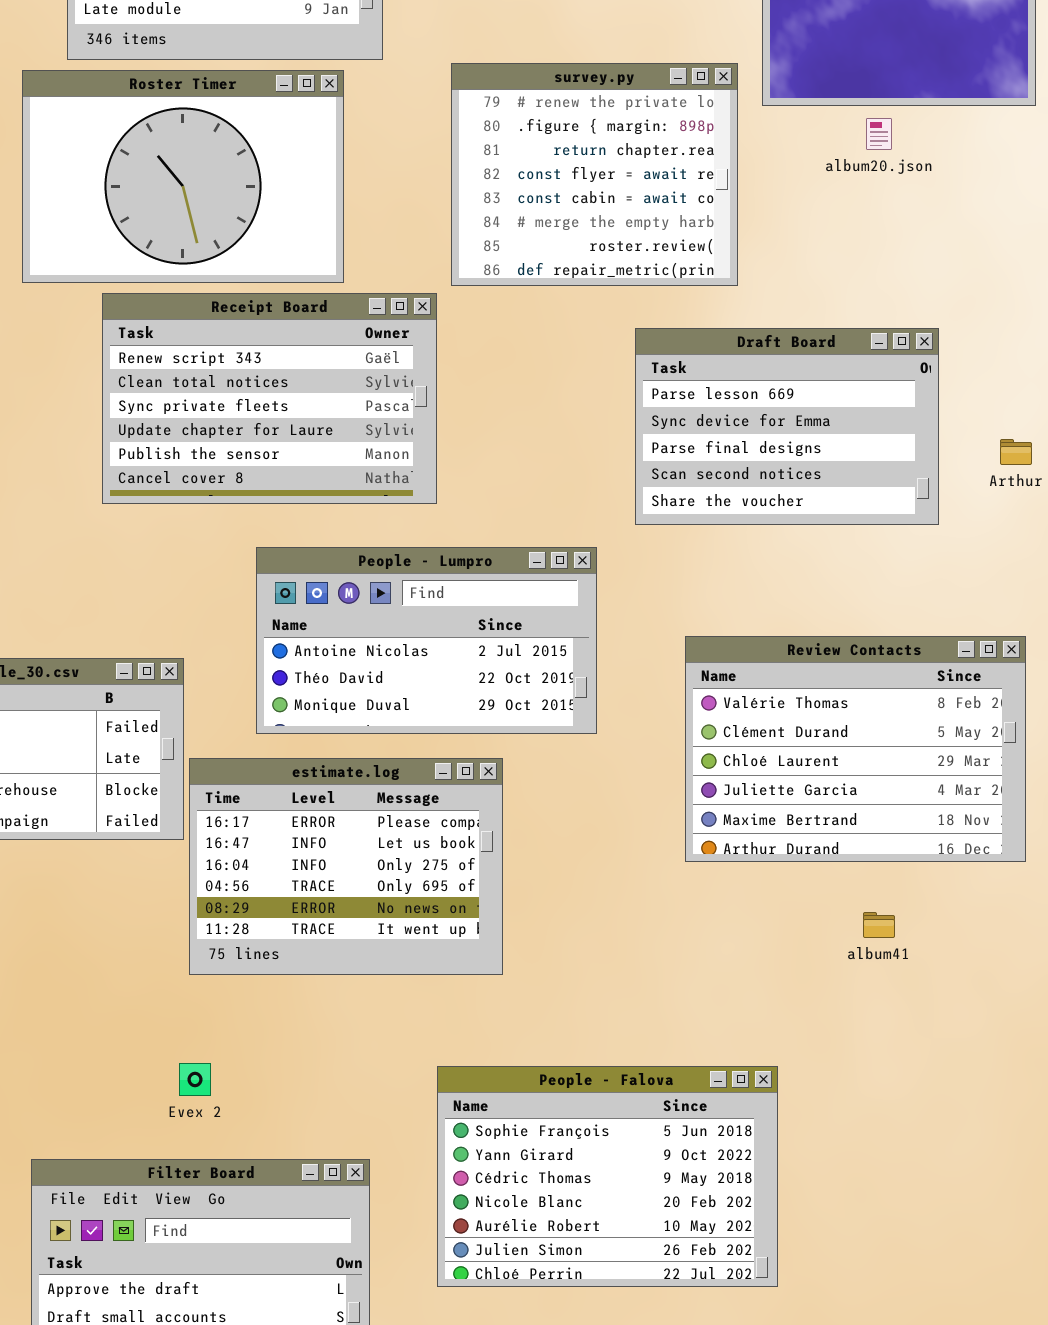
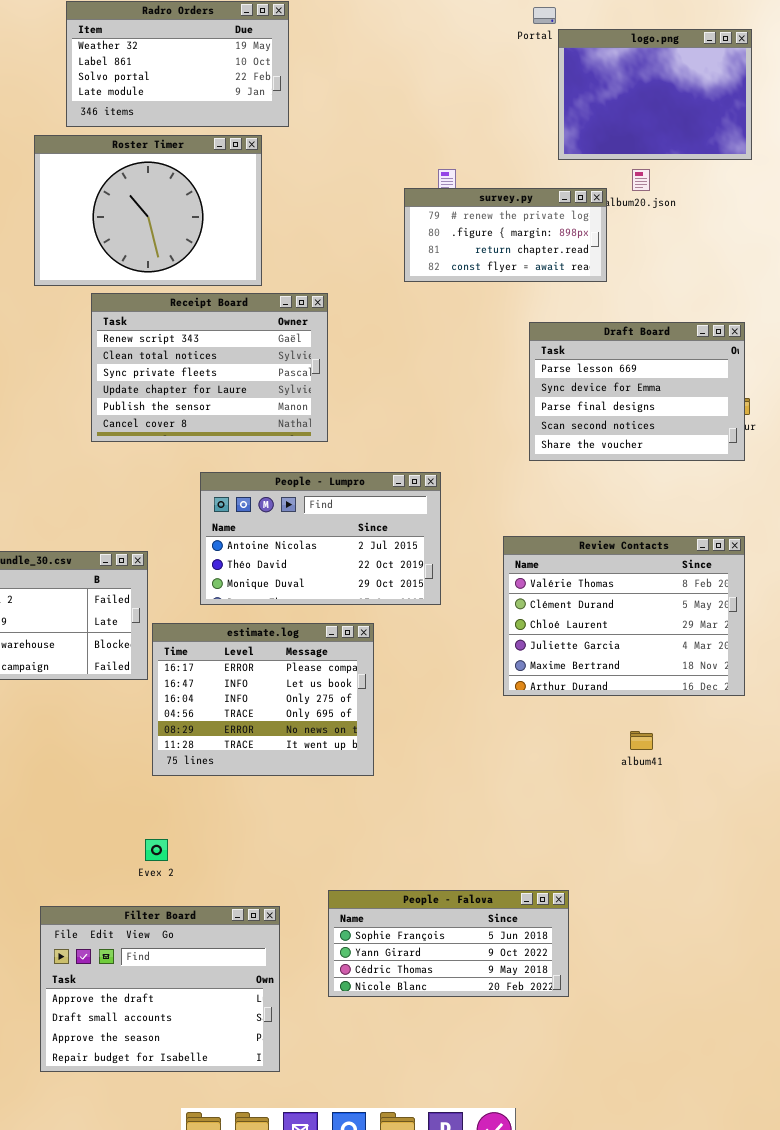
survey.py: [451,63,738,286] -> [404,188,607,282], moved, resized
Draft Board: [635,328,939,525] -> [529,322,745,461], moved
People - Falova: [437,1066,778,1287] -> [328,890,569,997], resized

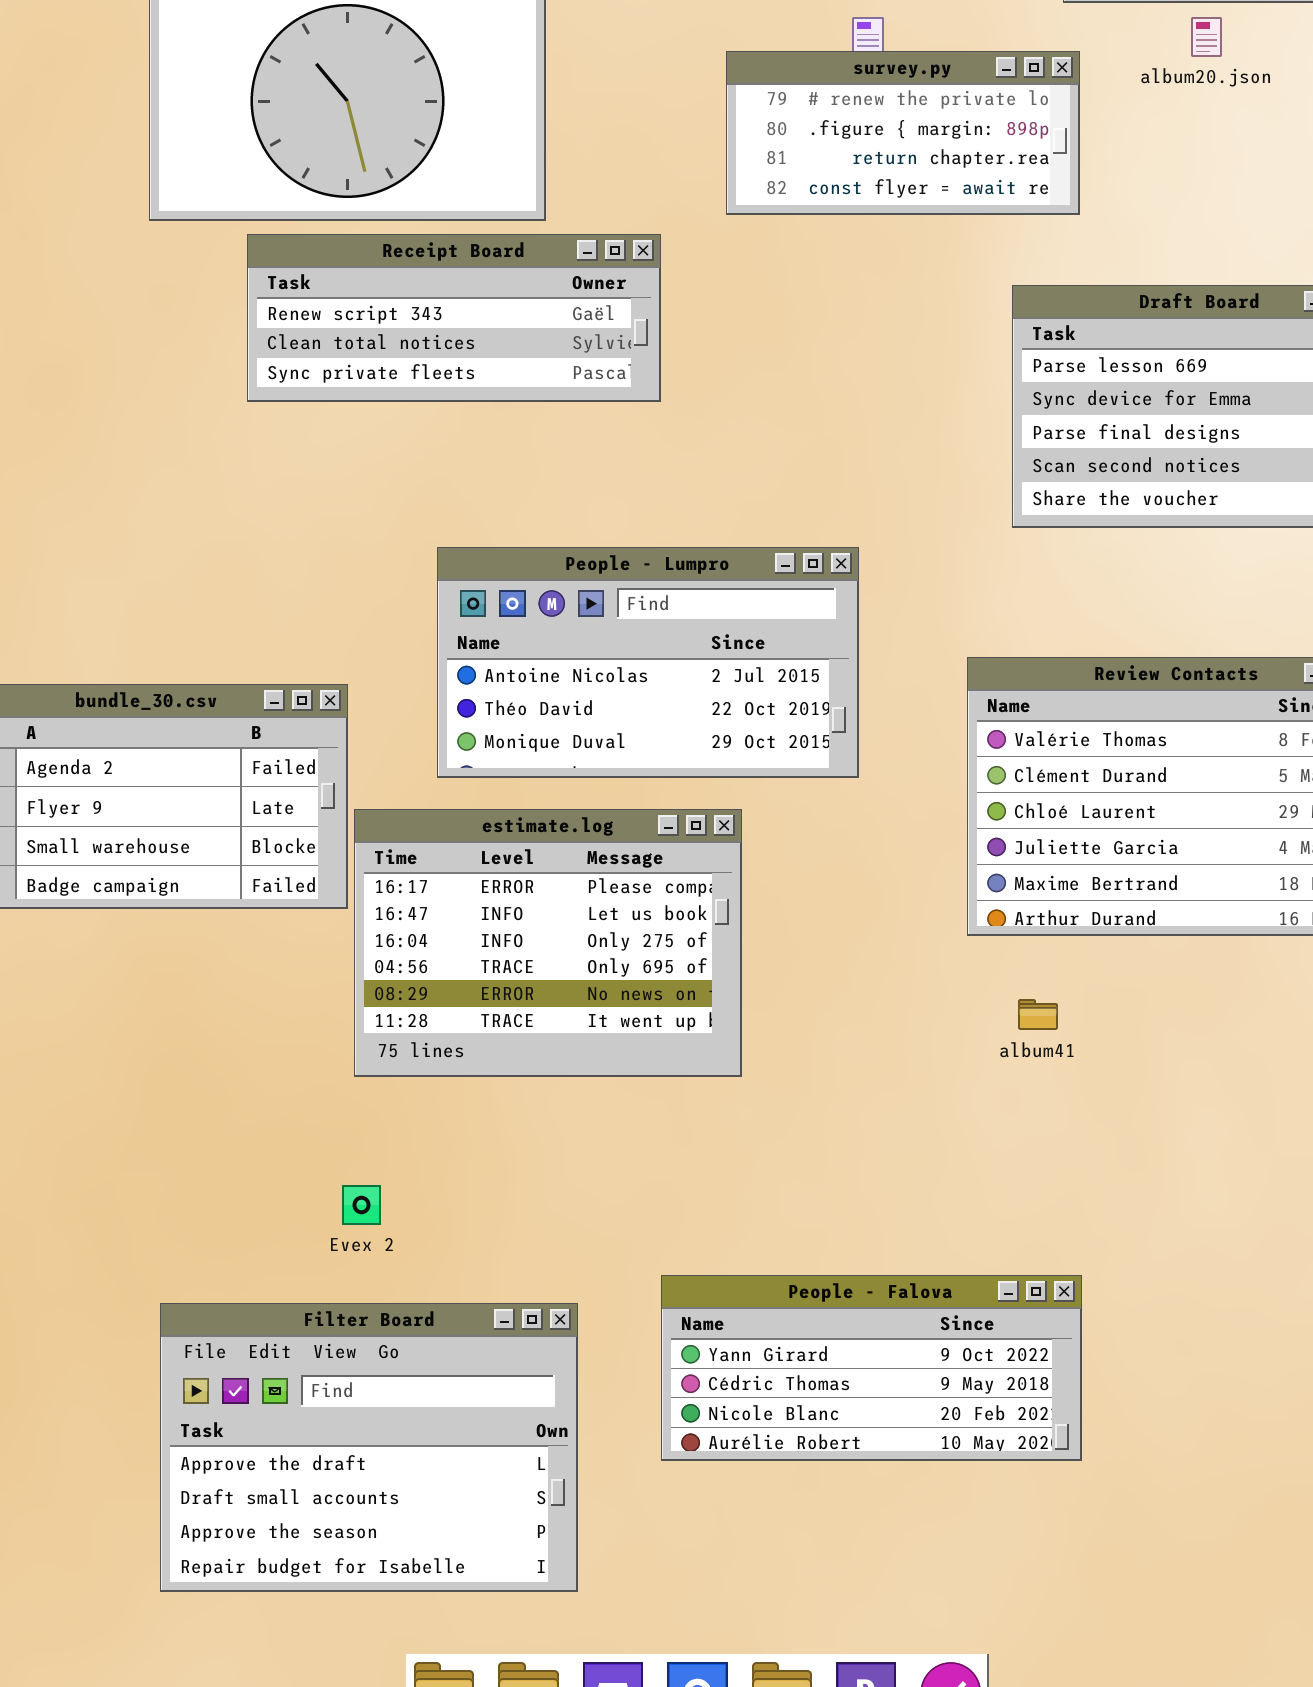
survey.py: [404,188,607,282] -> [726,51,1080,215], moved
Receipt Board: [91,293,328,442] -> [247,234,661,402], resized
album41: [630,731,653,750] -> [1018,999,1058,1030], moved
People - Falova: [328,890,569,997] -> [661,1275,1082,1461], scrolled down 1 row

